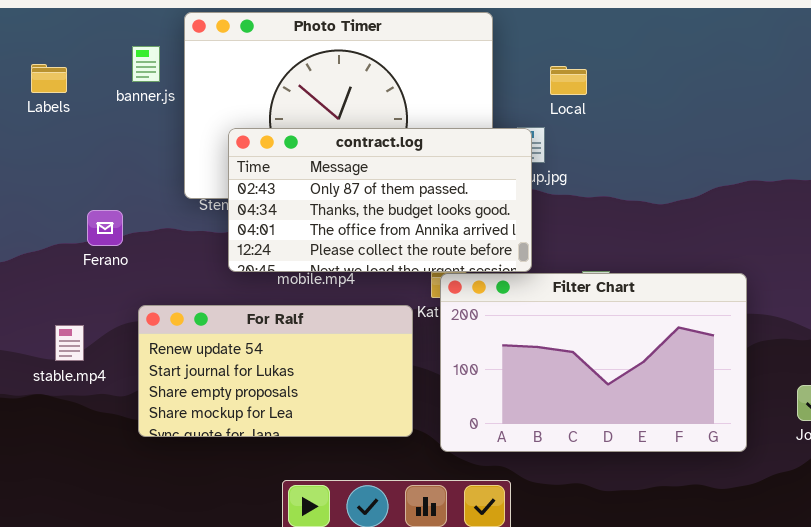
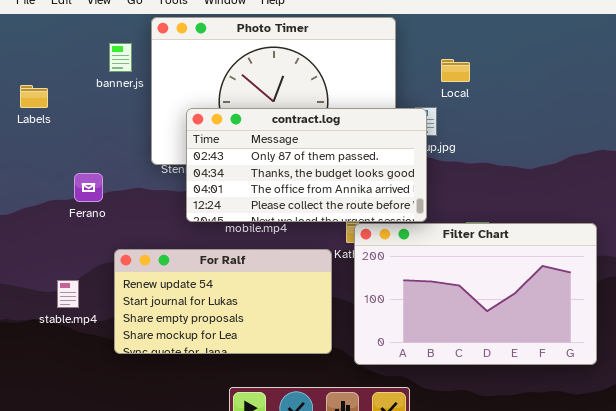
Labels: [31,64,67,93] -> [20,85,48,108], moved
stable.mp4: [55,325,84,361] -> [57,280,79,308], moved

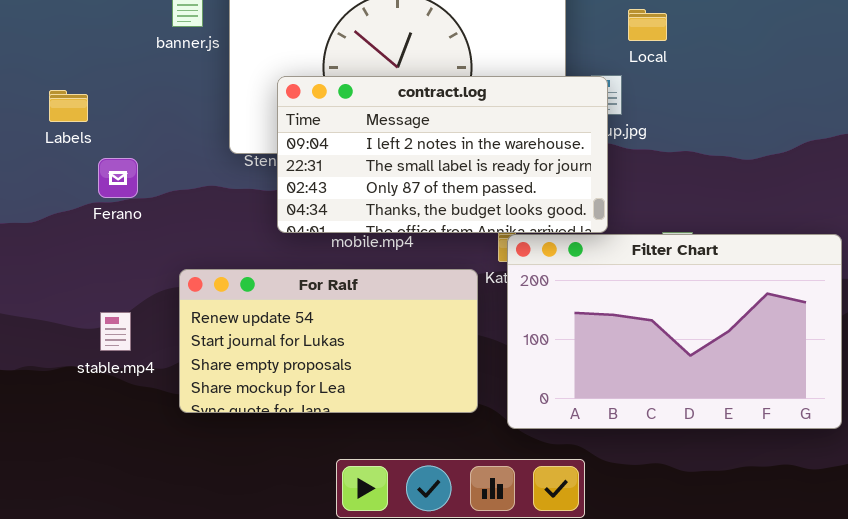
Labels: [20,85,48,108] -> [49,90,88,122], moved
contract.log: [186,108,427,222] -> [277,76,608,233], scrolled up 2 rows
Ferano: [74,173,103,202] -> [98,158,138,198], moved

